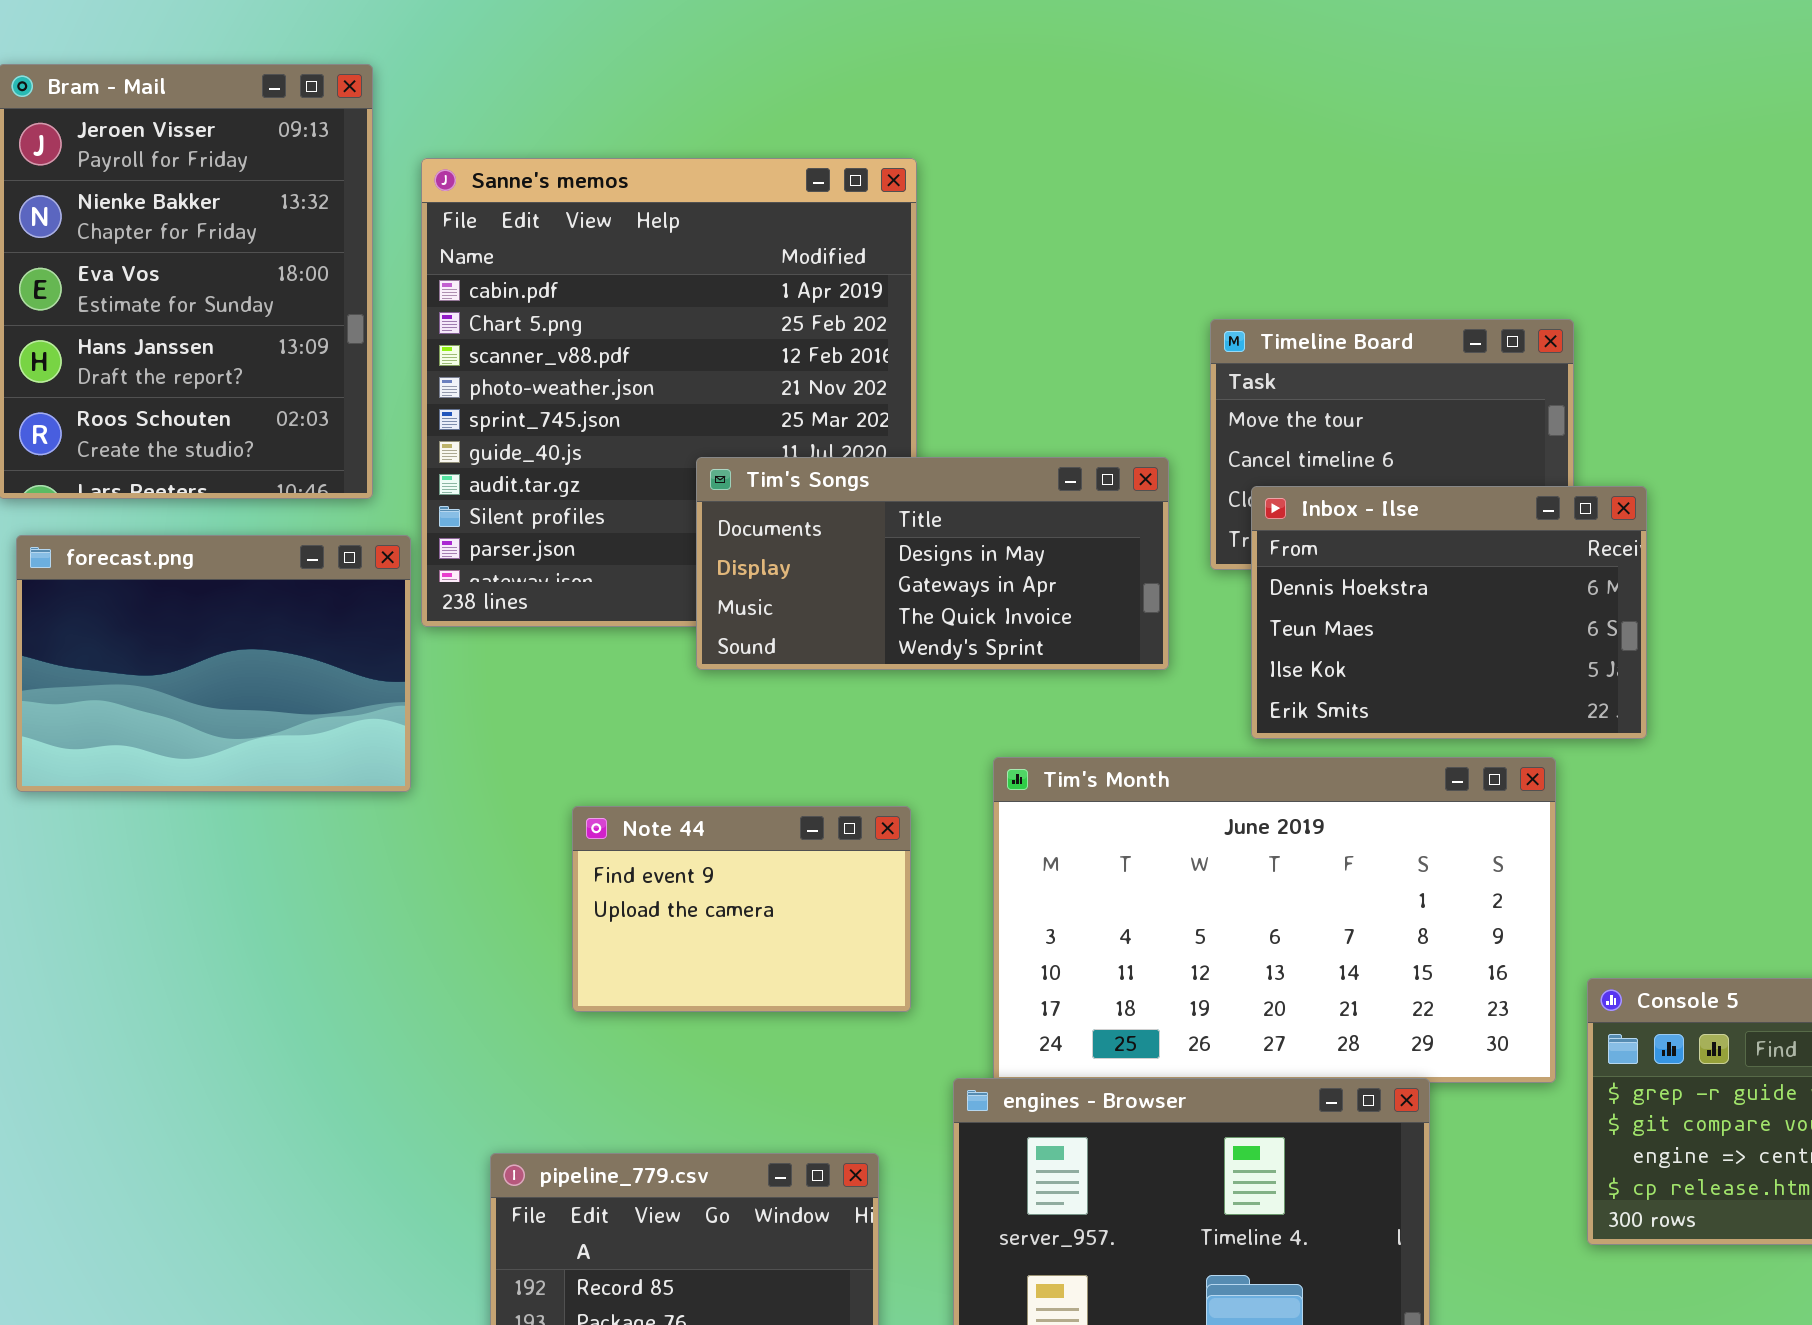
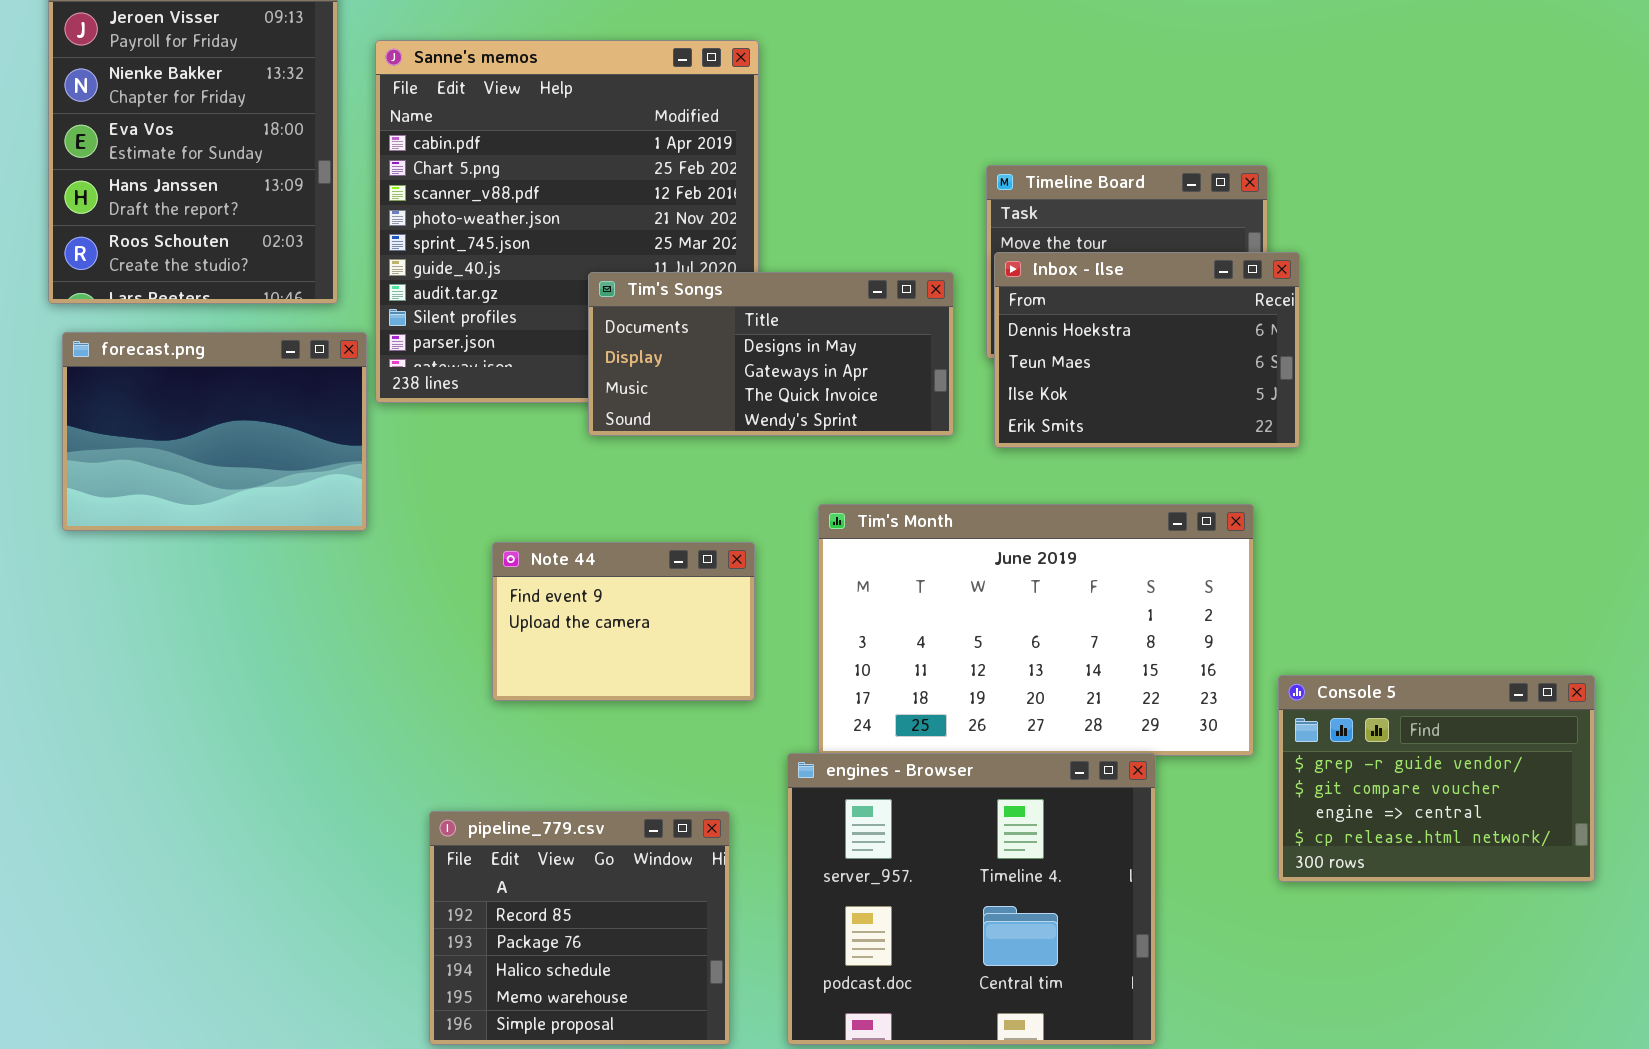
Inbox - Ilse: [1251,486,1647,739] -> [994,252,1300,448], moved

